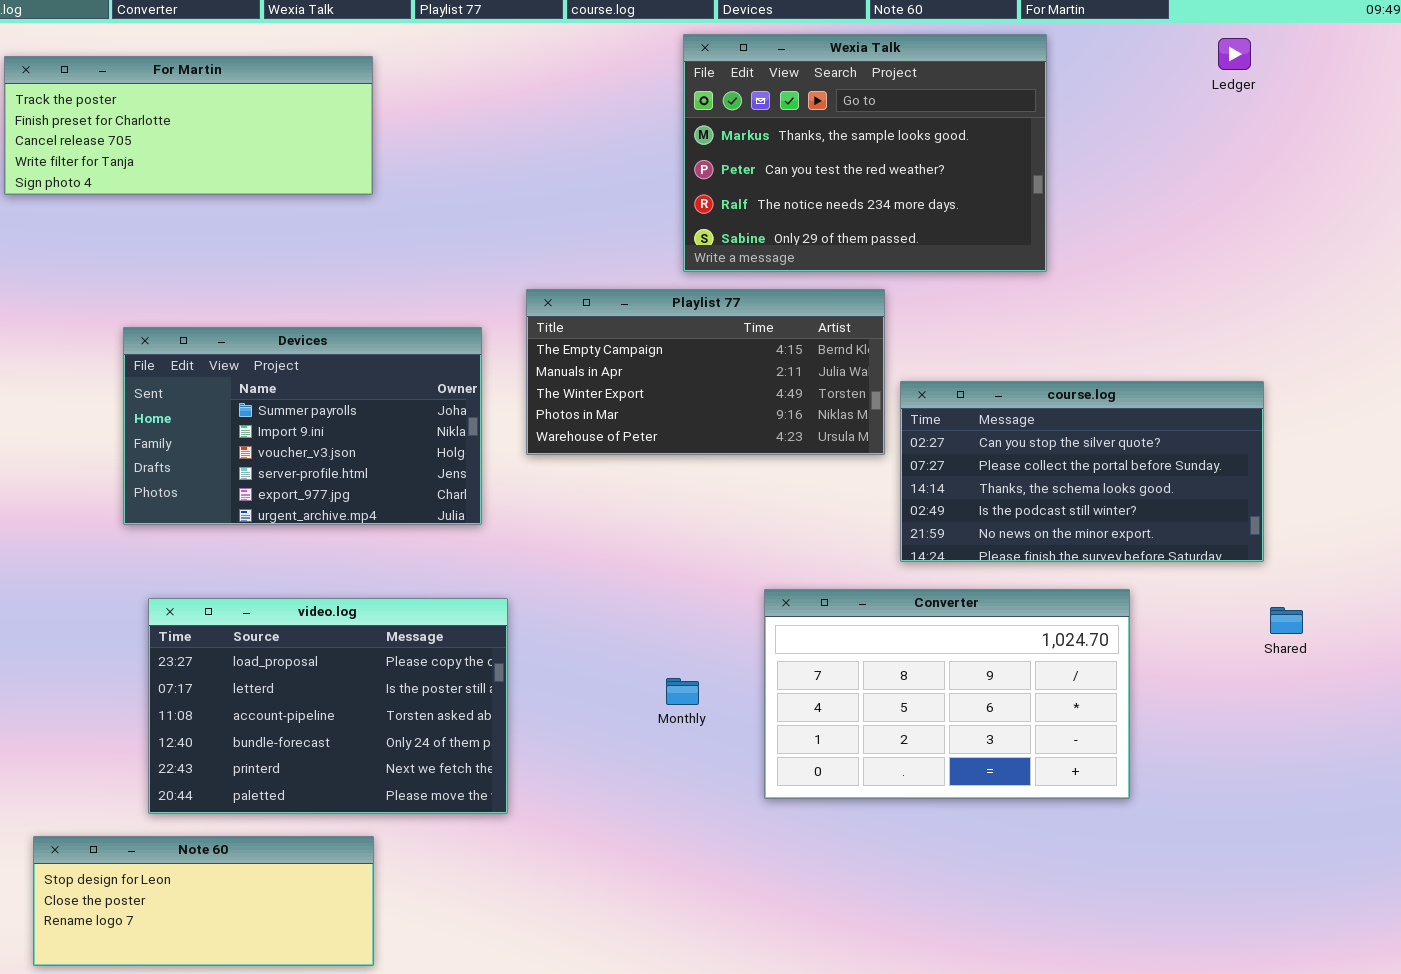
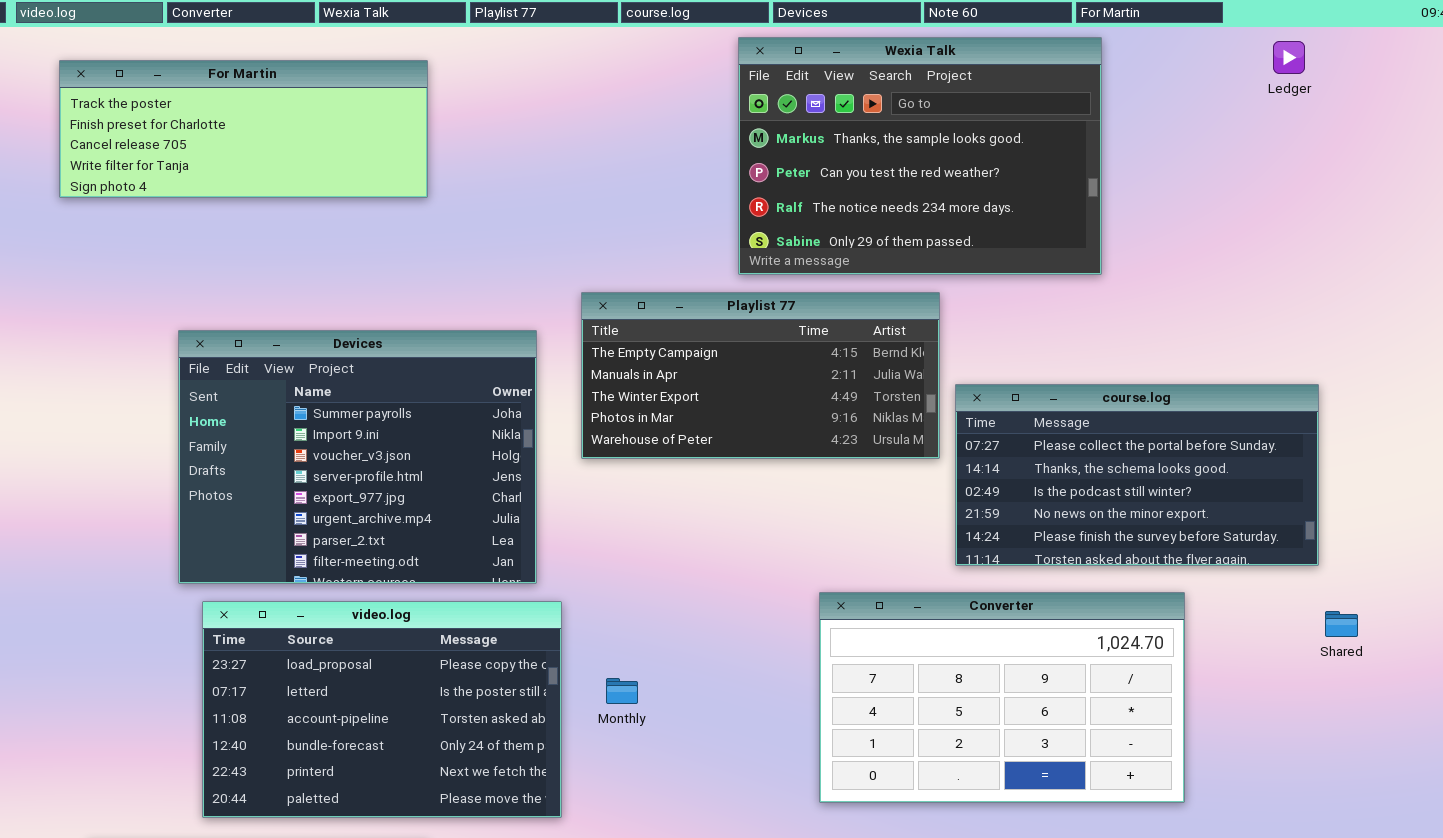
Devices: [123,327,482,525] -> [178,330,537,584], resized
course.log: [900,381,1264,562] -> [955,384,1319,566], scrolled down 1 row
Monthly: [666,678,699,705] -> [606,678,638,704], moved

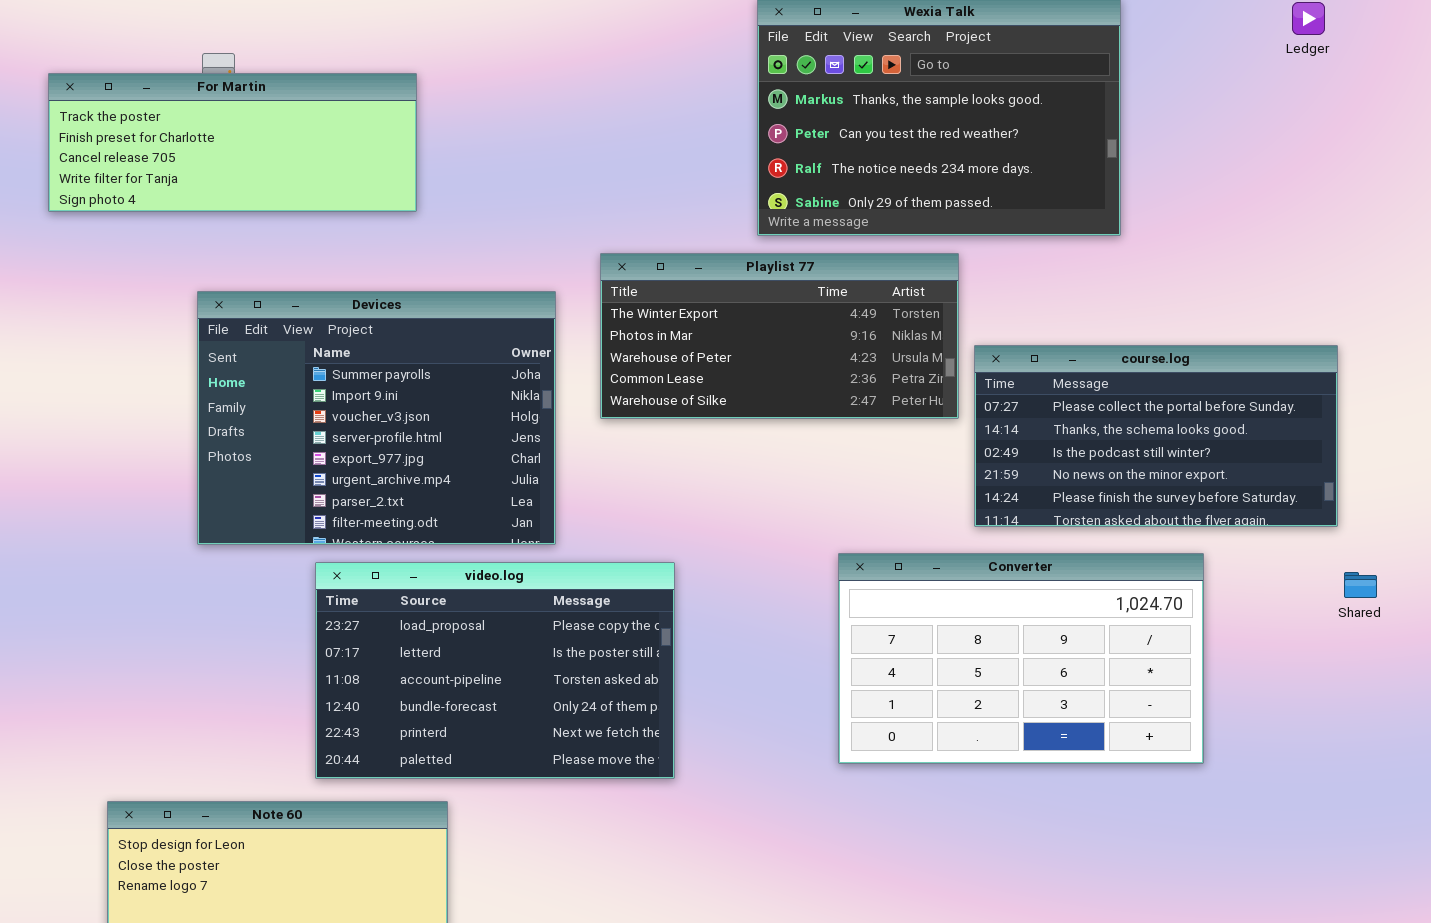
For Martin: [59,60,428,198] -> [48,73,417,212], moved
Playlist 77: [581,292,940,459] -> [600,253,959,419], scrolled down 2 rows
video.log: [202,601,562,818] -> [315,562,675,779], moved

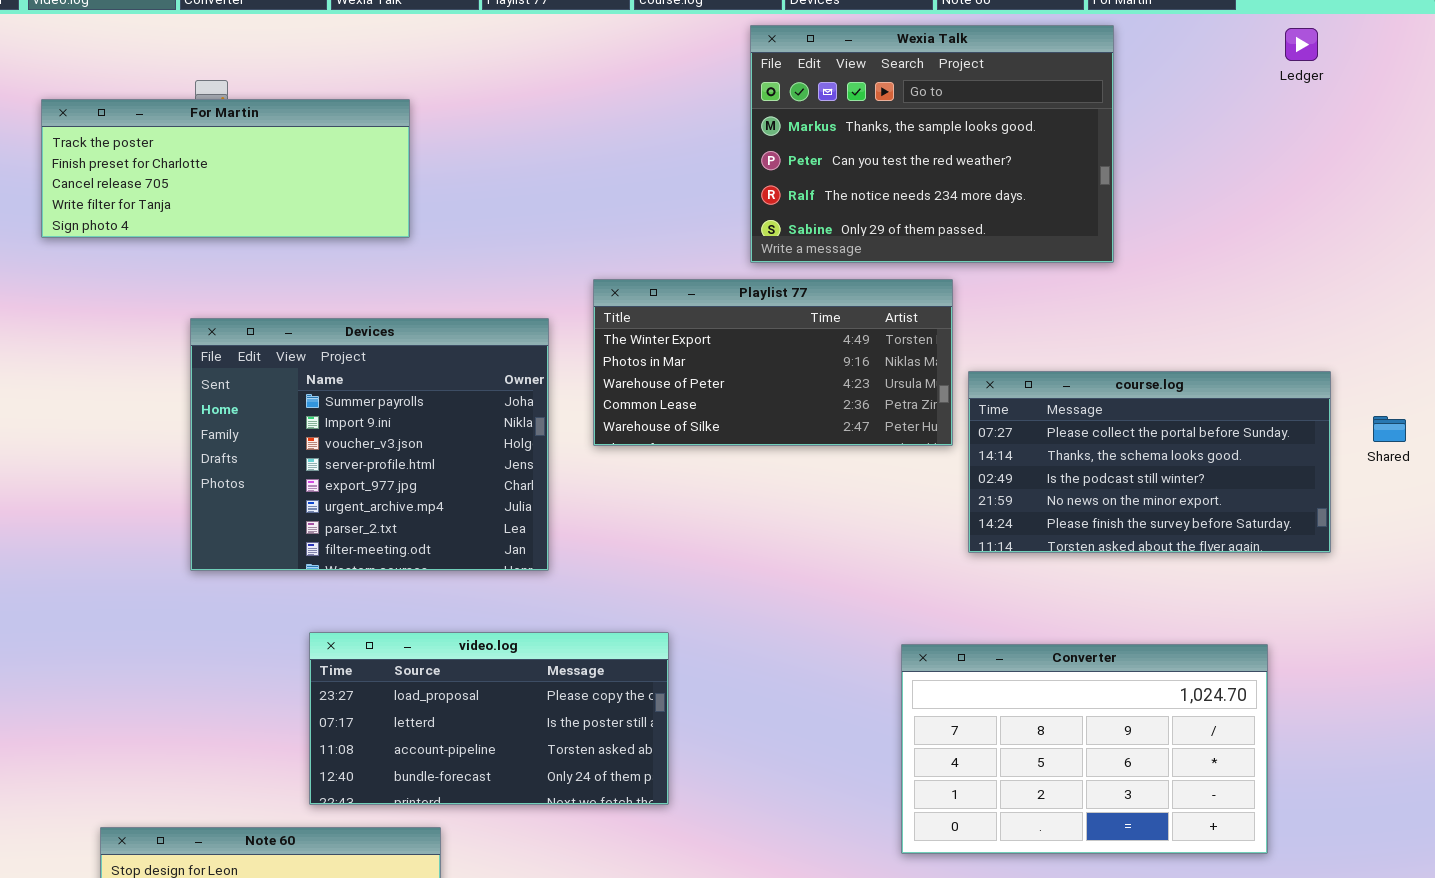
Converter: [838,553,1204,764] -> [901,644,1268,854], moved
video.log: [315,562,675,779] -> [309,632,669,805], resized
Shared: [1344,572,1377,598] -> [1373,416,1406,442], moved

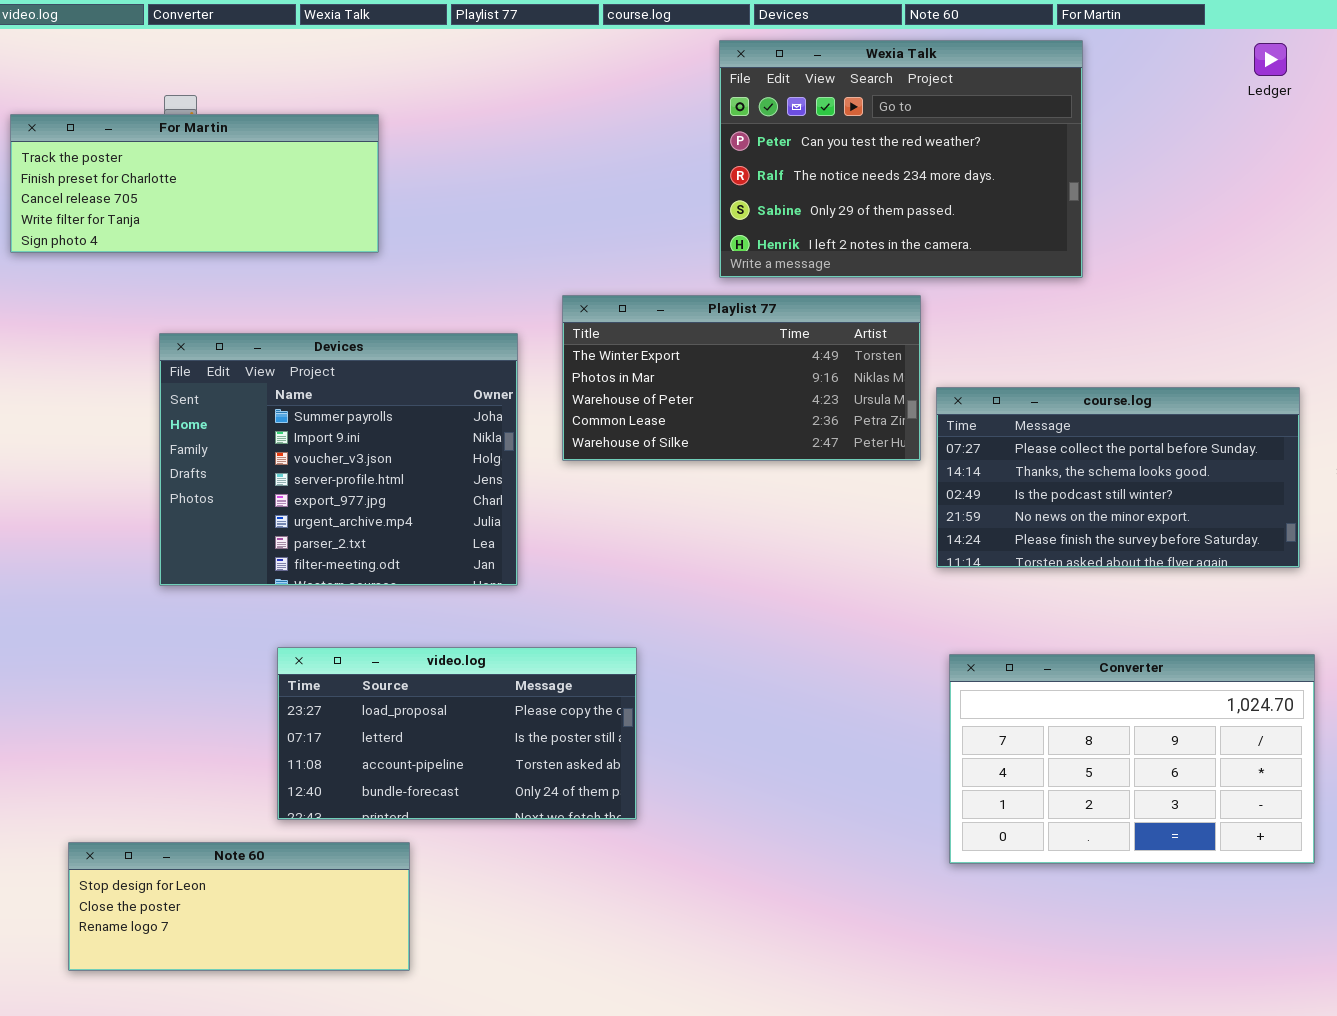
Wexia Talk: [750,25,1114,263] -> [719,40,1083,278], scrolled down 1 row
Converter: [901,644,1268,854] -> [949,654,1315,864], moved

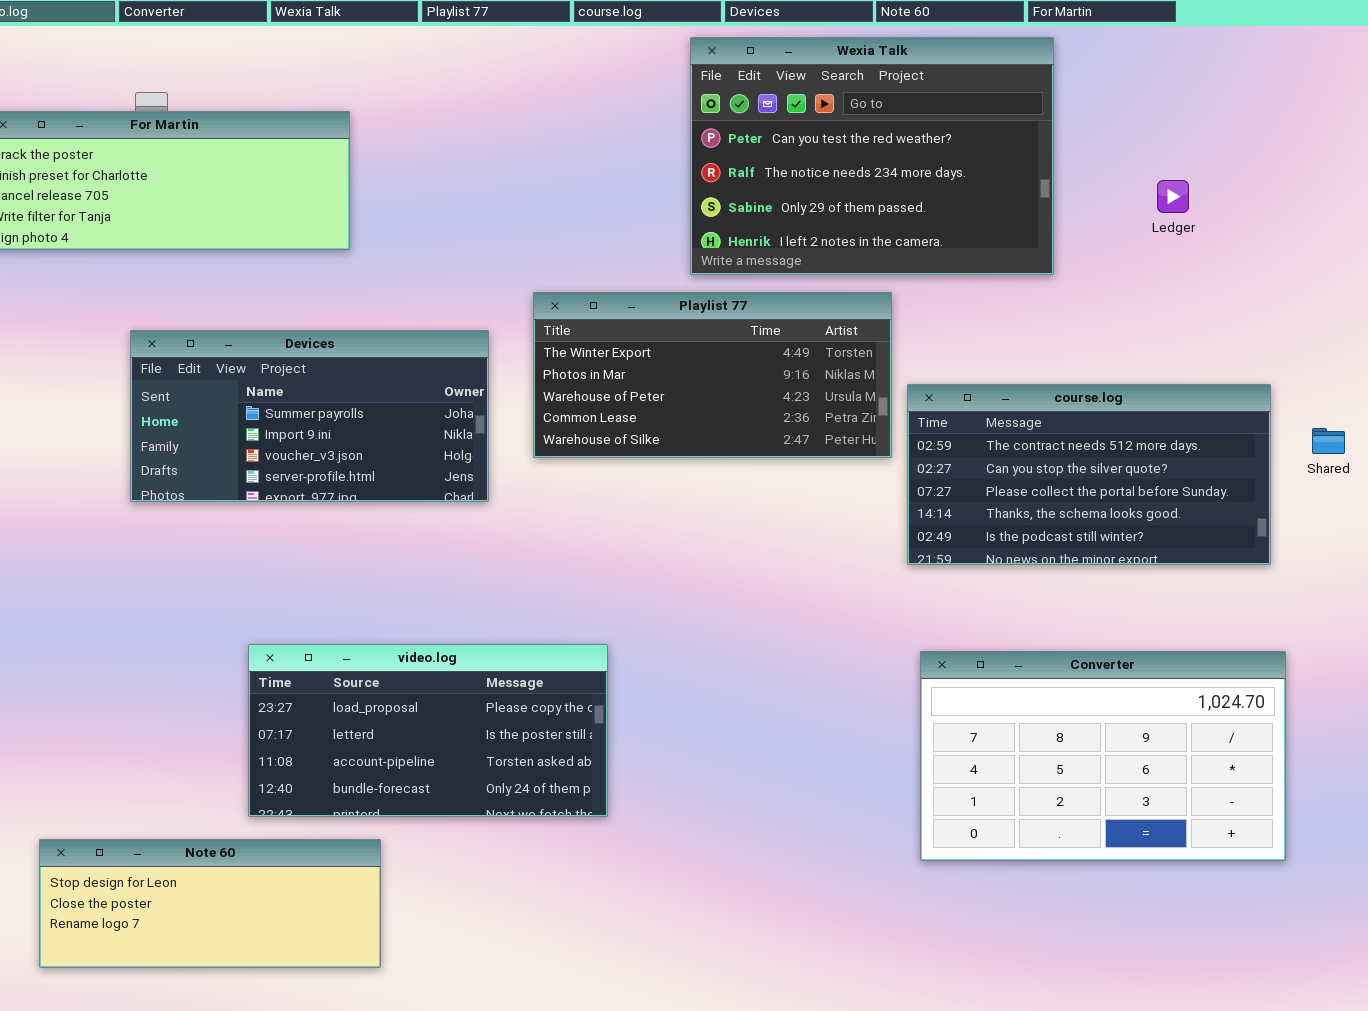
Ledger: [1254,43,1287,76] -> [1157,180,1189,213], moved
Devices: [159,333,518,586] -> [130,330,489,502], resized
course.log: [936,387,1300,568] -> [907,384,1271,565], scrolled up 2 rows

